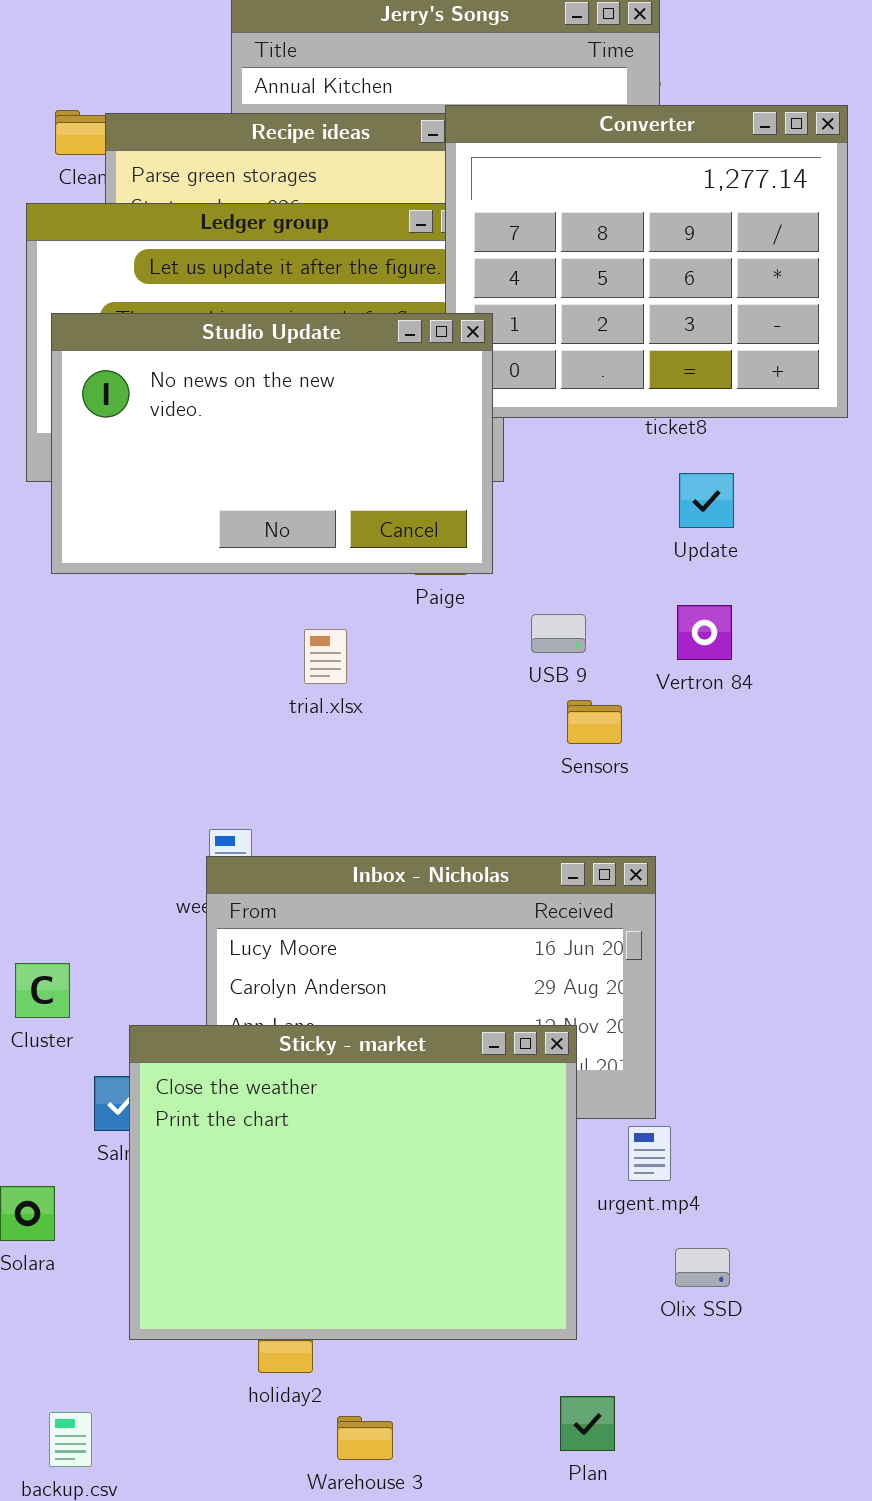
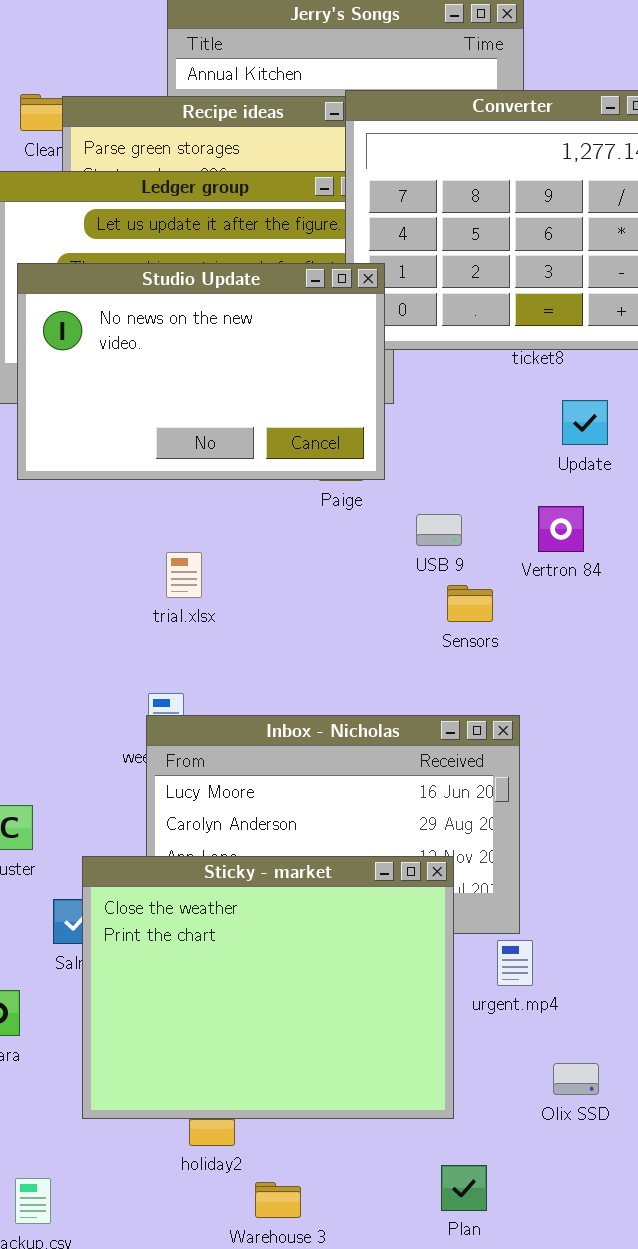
Update: [679,473,734,528] -> [562,400,608,445], moved
trial.xlsx: [304,629,347,684] -> [166,552,202,598], moved
Olix SSD: [675,1248,730,1287] -> [553,1063,599,1095], moved

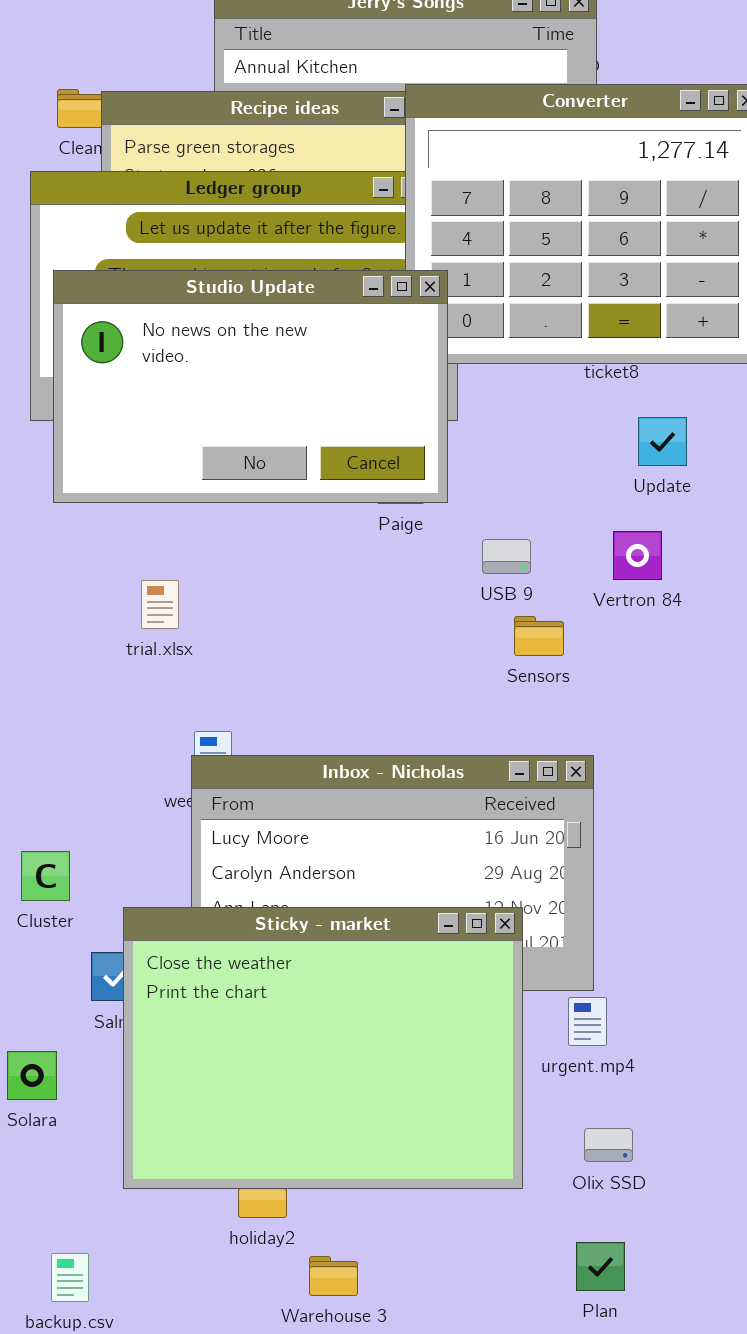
trial.xlsx: [166,552,202,598] -> [141,580,179,629], moved
Olix SSD: [553,1063,599,1095] -> [584,1128,633,1162], moved
Plan: [441,1165,487,1211] -> [576,1242,625,1291], moved

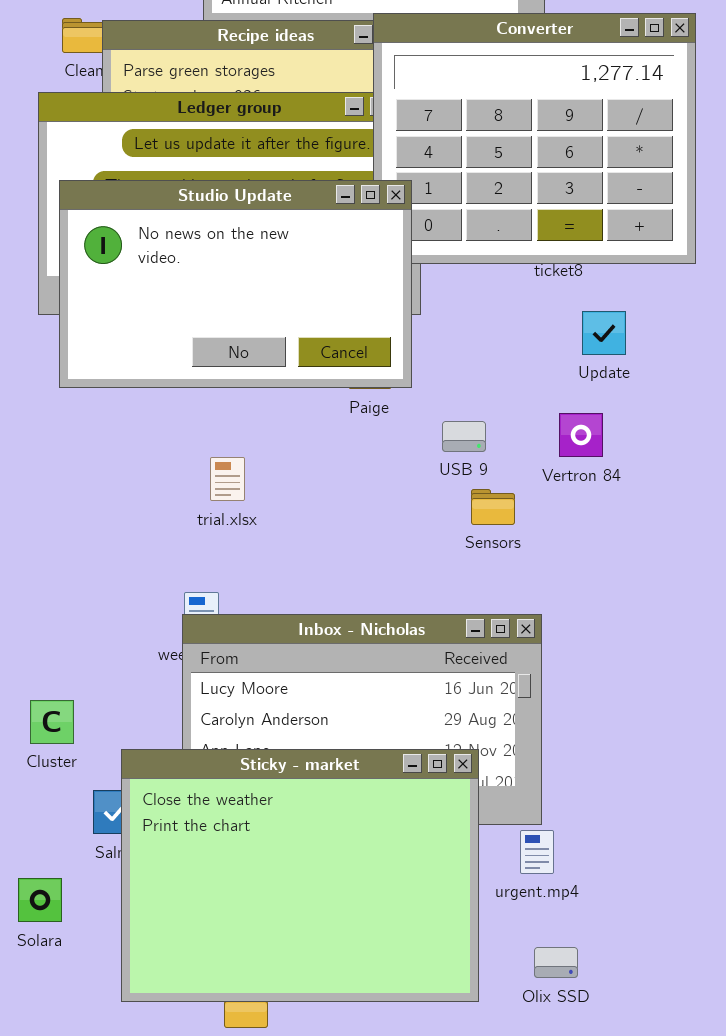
trial.xlsx: [141,580,179,629] -> [210,457,245,501], moved

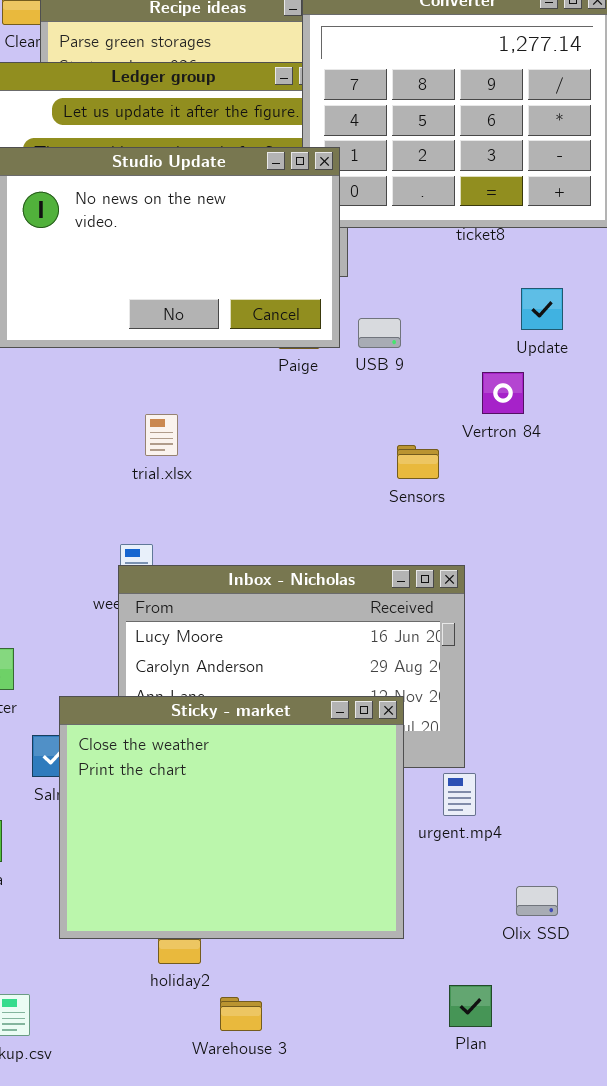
Update: [582,311,626,355] -> [521,288,563,330], moved
USB 9: [442,421,486,452] -> [358,318,401,348], moved
Olix SSD: [534,947,578,978] -> [516,886,558,916], moved

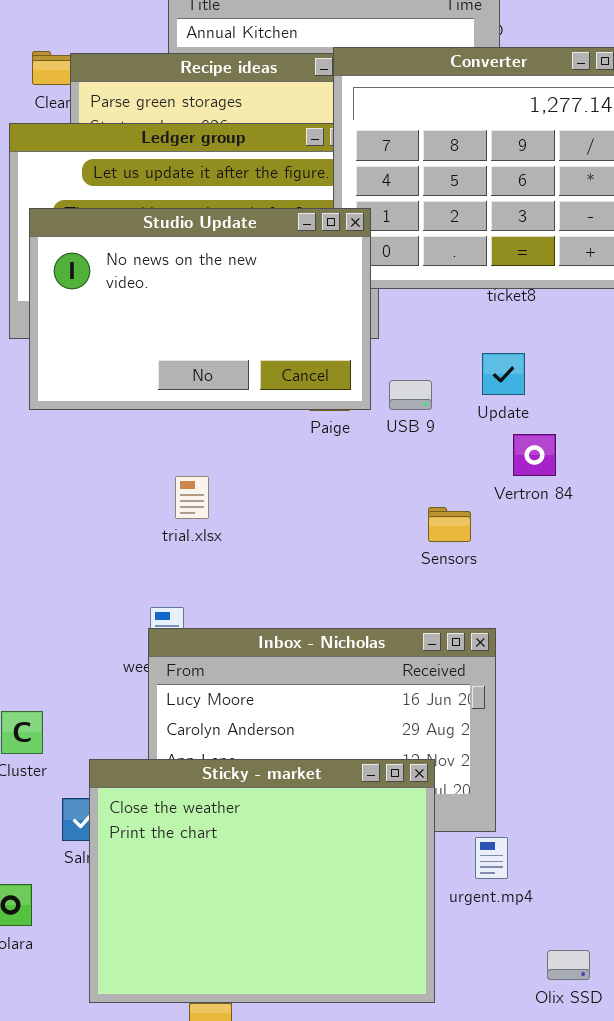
Update: [521,288,563,330] -> [482,353,525,395], moved

